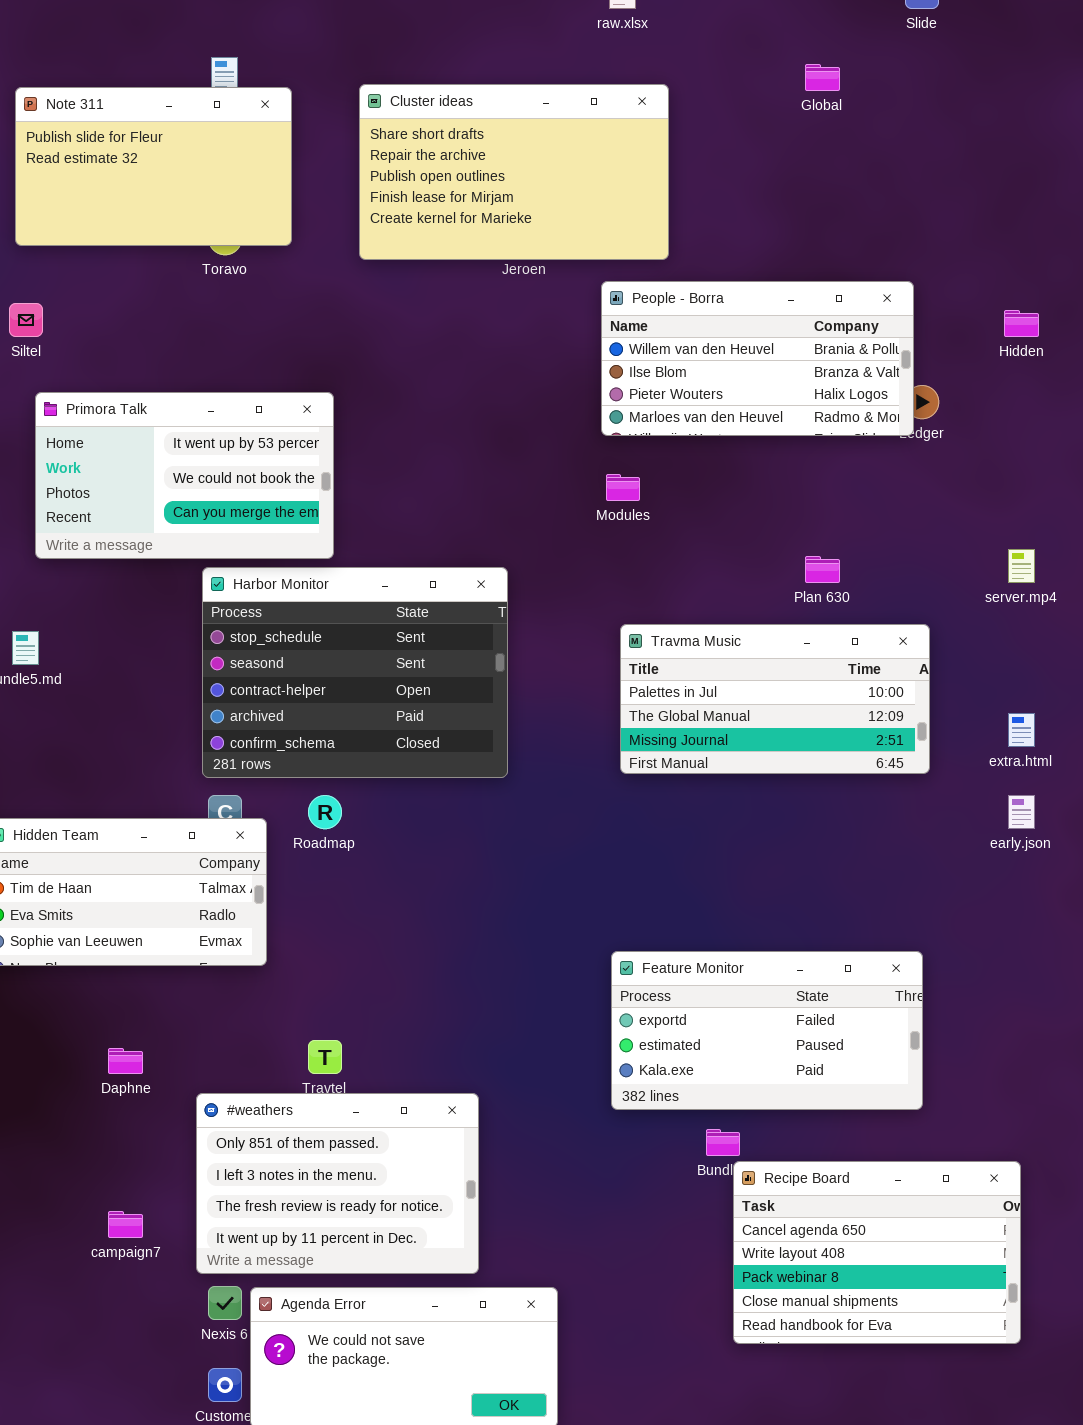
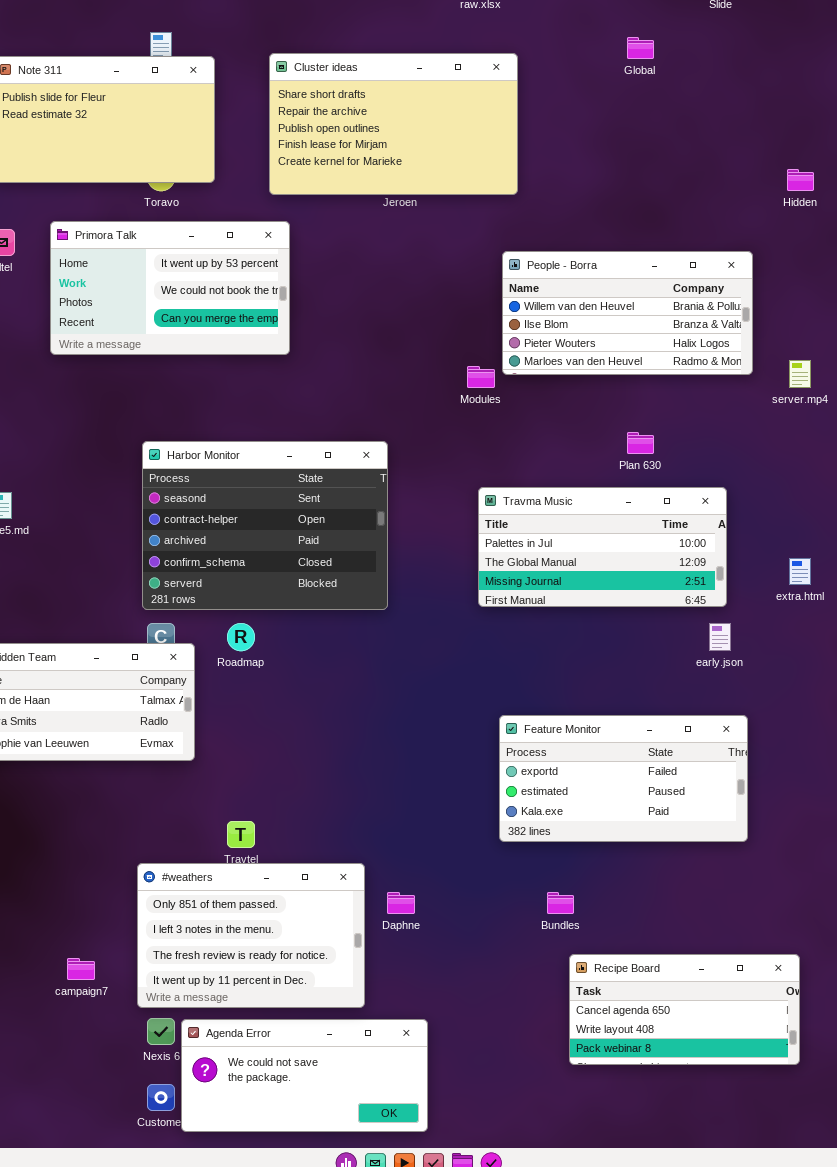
People - Borra: [601,281,914,436] -> [502,251,753,375], moved
Hidden: [1004,310,1039,337] -> [787,169,814,191], moved
Primora Talk: [35,392,334,559] -> [50,221,290,355], moved
server.mp4: [1008,549,1035,583] -> [789,360,811,388], moved
Harbor Monitor: [202,567,508,778] -> [142,441,388,610], scrolled down 1 row
early.json: [1008,795,1035,829] -> [709,623,731,651], moved
Feature Monitor: [611,951,923,1110] -> [499,715,748,842], moved
Daphne: [108,1048,143,1074] -> [387,892,415,914], moved
Recipe Board: [733,1161,1021,1344] -> [569,954,800,1065], resized

